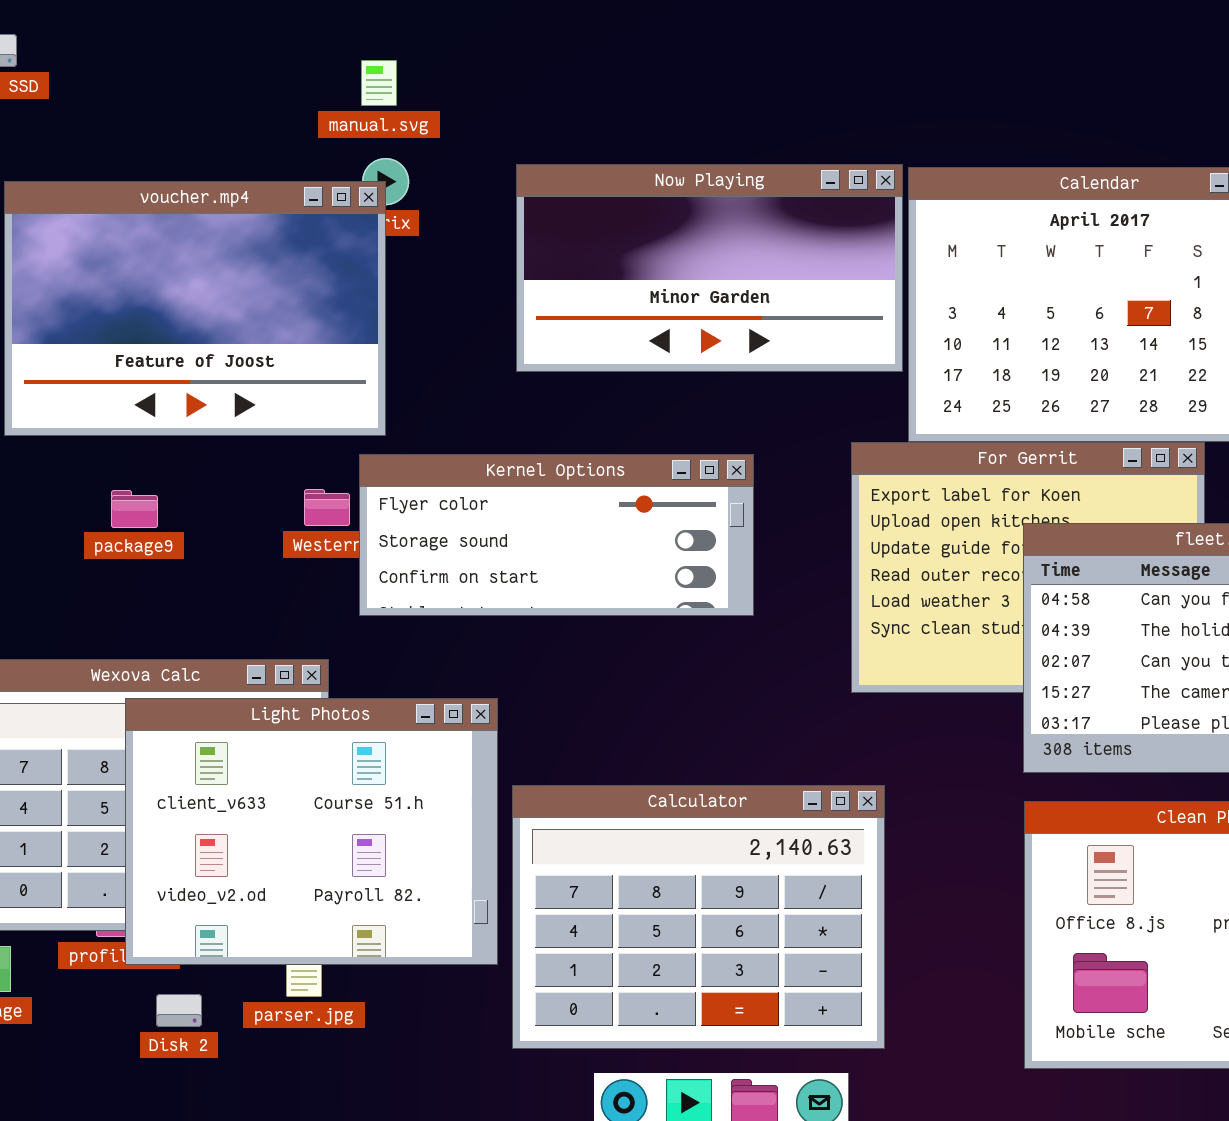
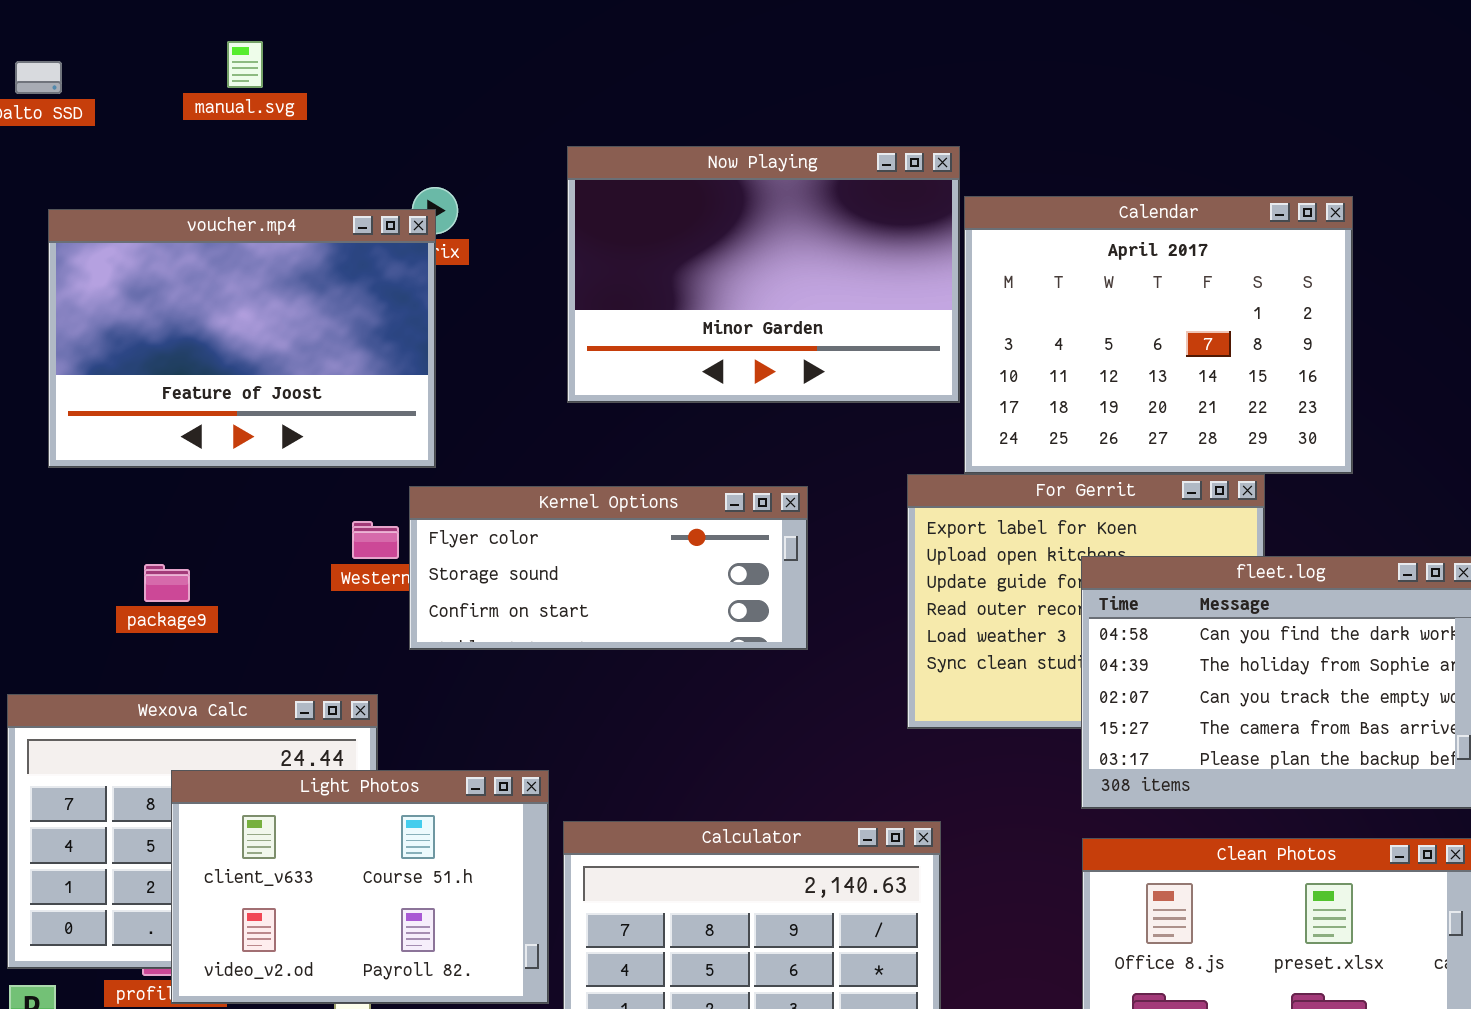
manual.svg: [361,60,397,106] -> [227,41,263,88], moved
Now Playing: [516,164,903,372] -> [567,146,960,403], resized
package9: [111,490,158,528] -> [144,564,190,602], moved
Light Photos: [125,698,498,965] -> [171,770,549,1004], resized

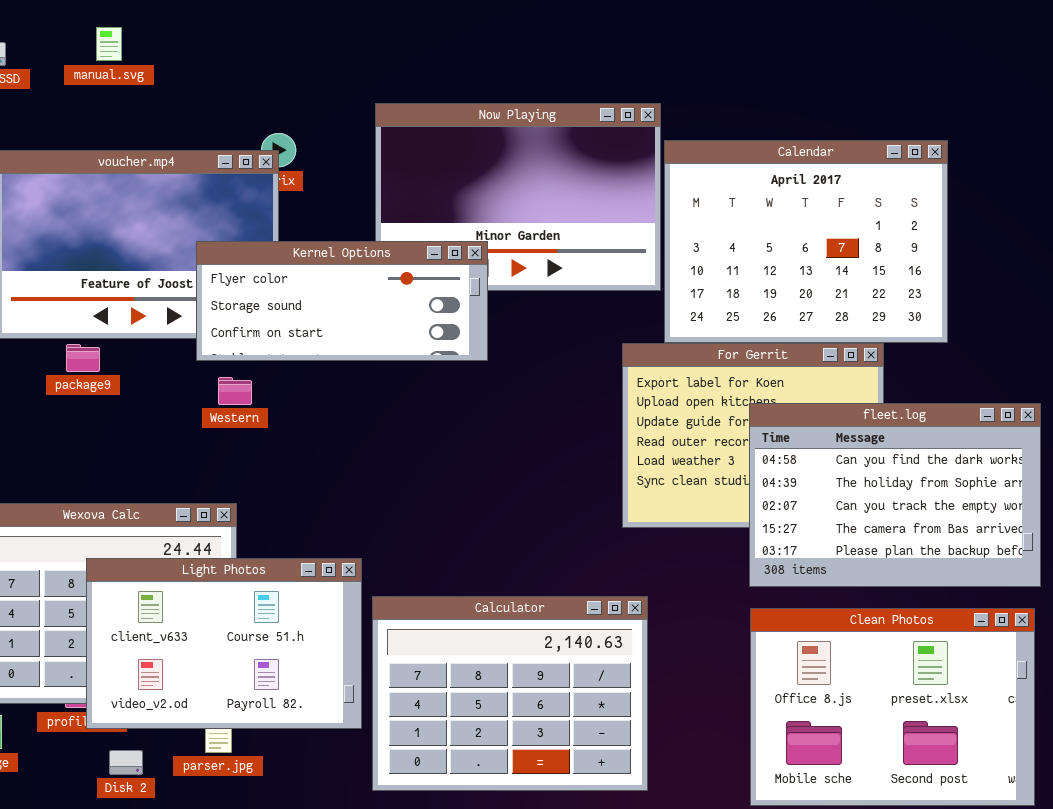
manual.svg: [227,41,263,88] -> [96,27,122,61], moved
Kernel Options: [409,486,808,650] -> [196,241,488,361], moved
package9: [144,564,190,602] -> [66,344,100,372], moved

